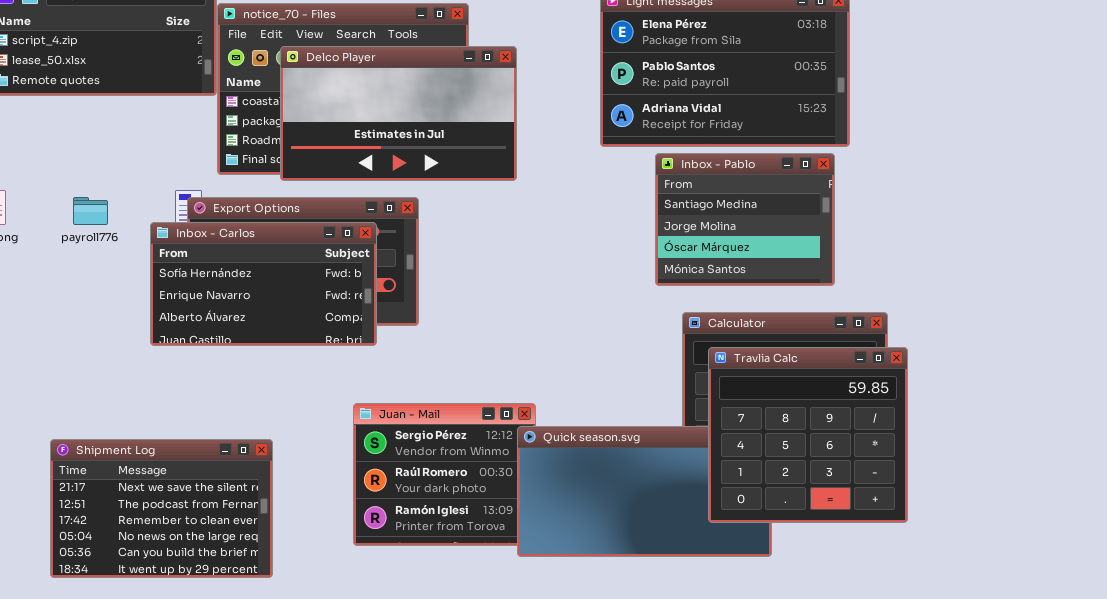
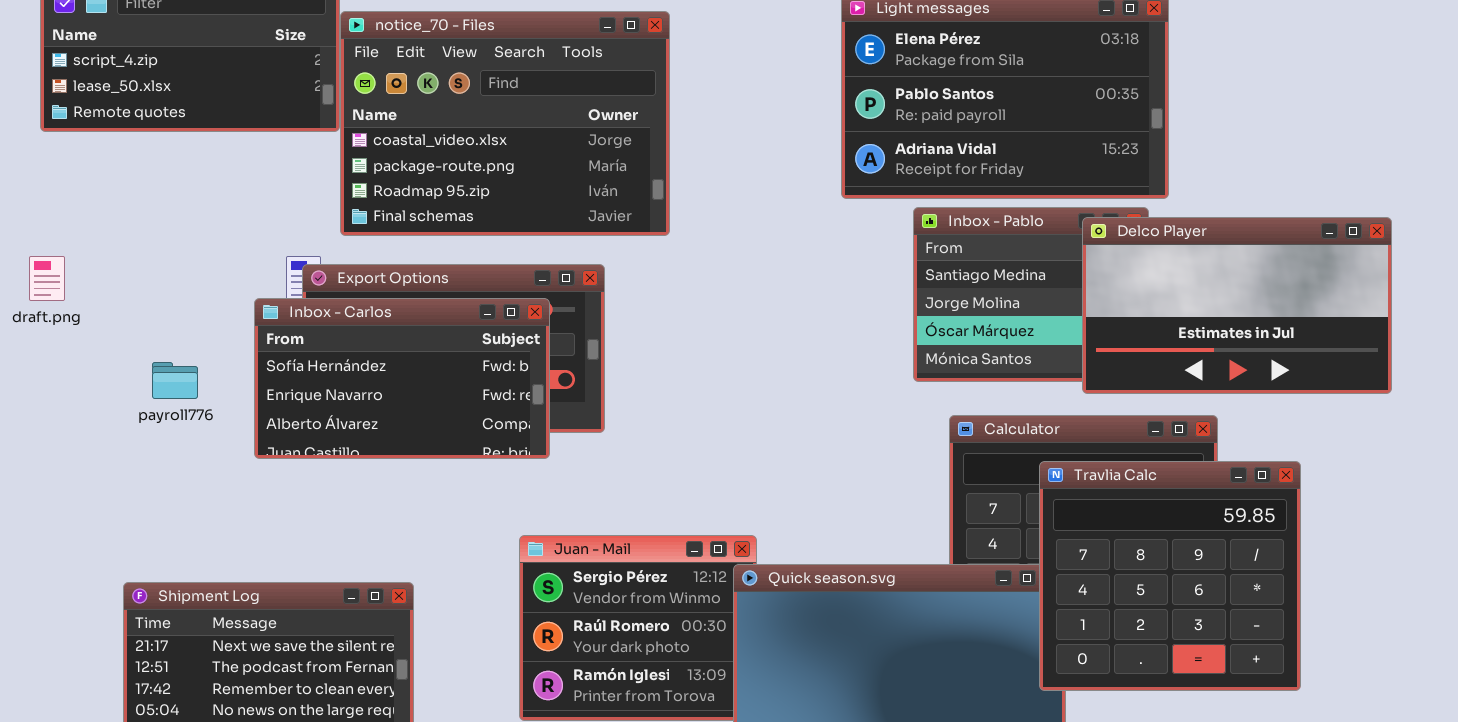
Delco Player: [280,46,517,181] -> [1082,217,1392,394], moved
payroll776: [73,197,108,225] -> [152,362,198,399], moved
Travlia Calc: [708,347,908,523] -> [1039,461,1301,691], moved

